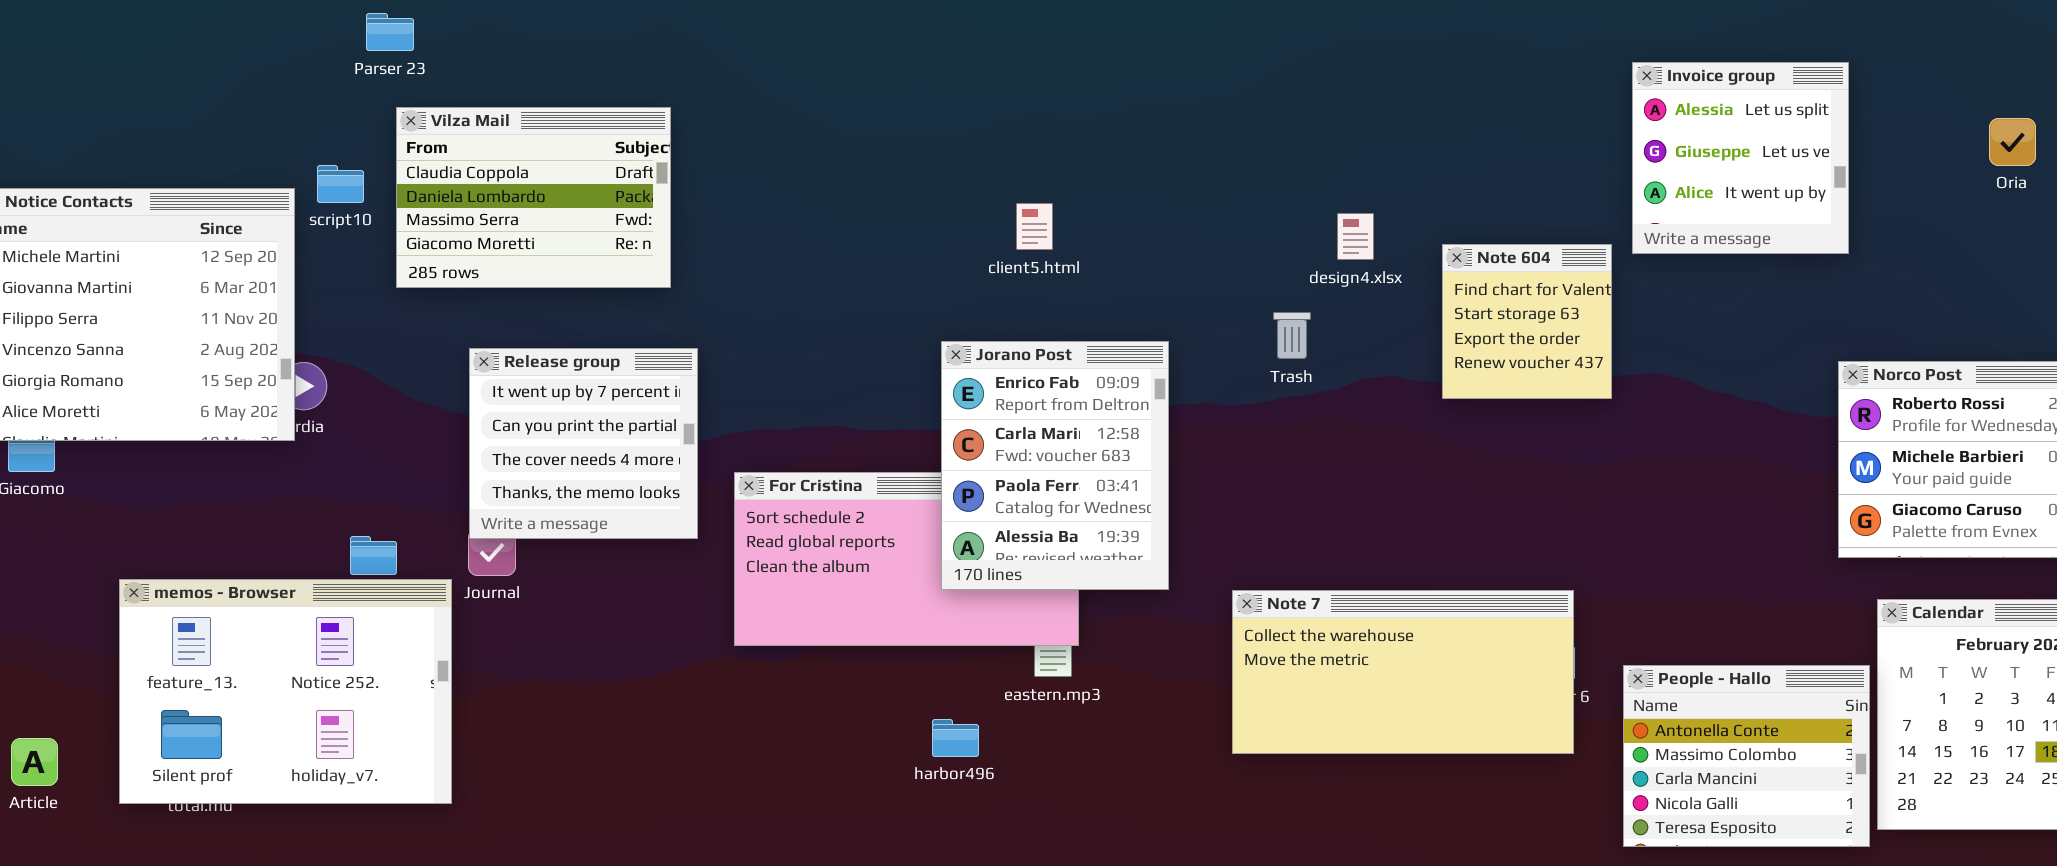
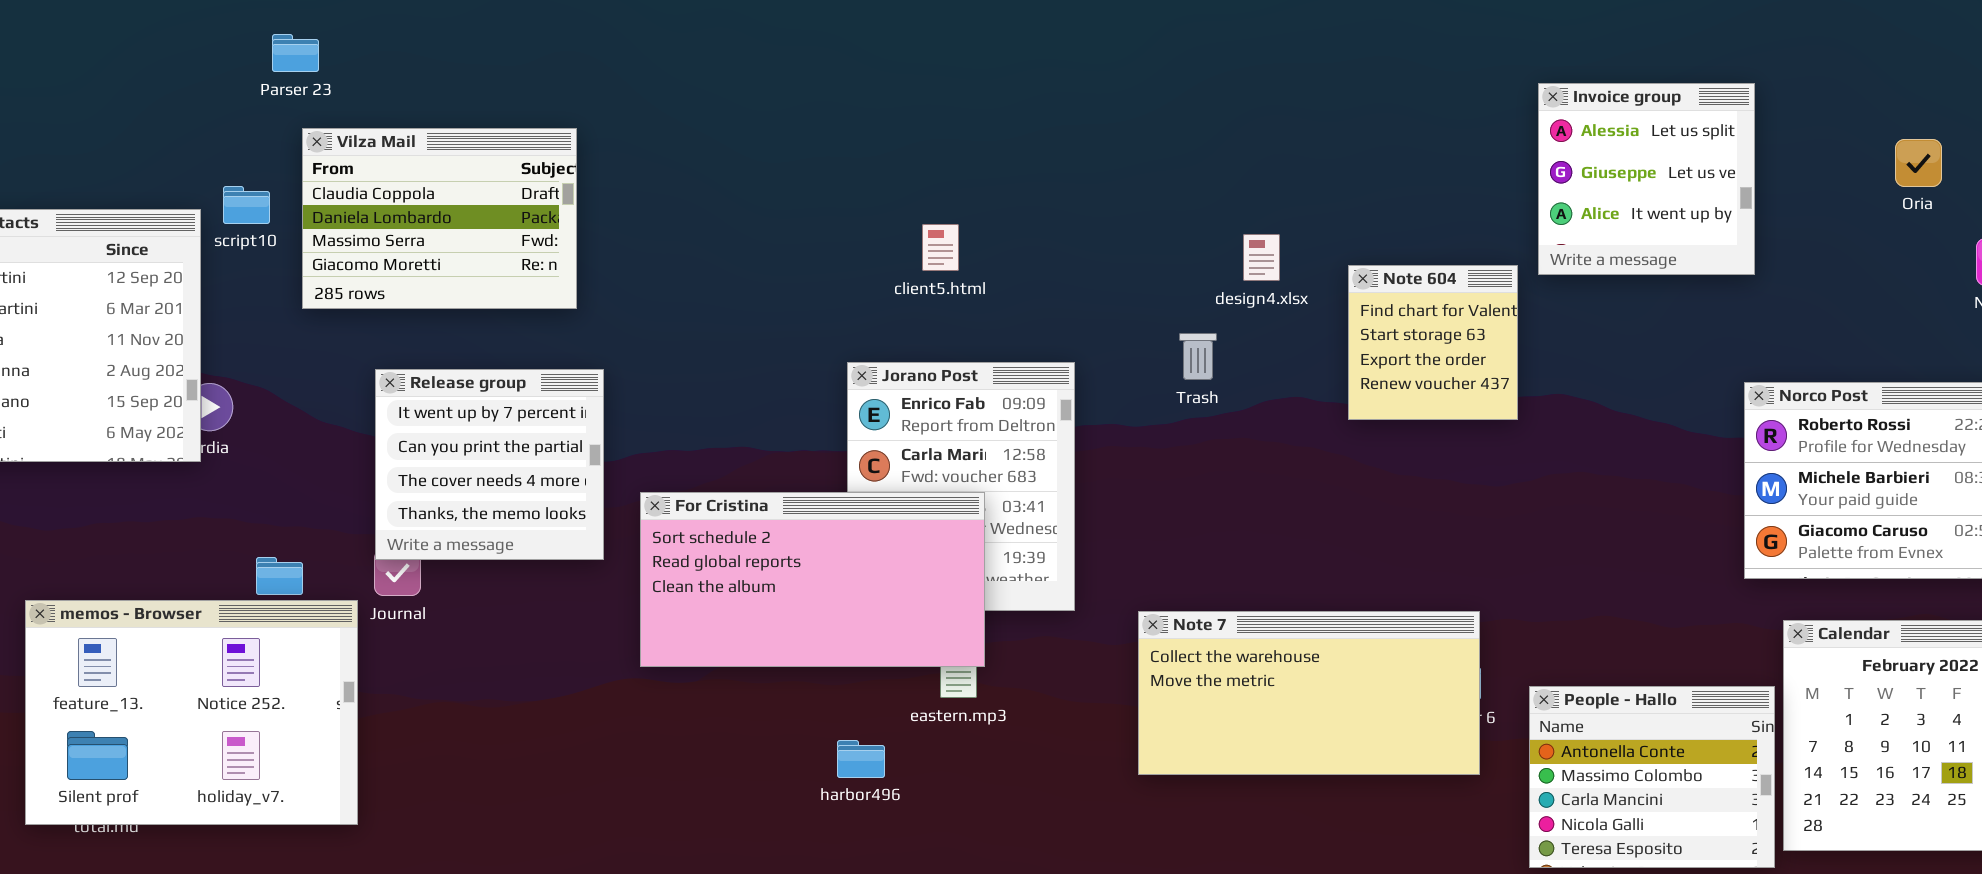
For Cristina: [734,472,1079,646] -> [640,492,985,667], raised

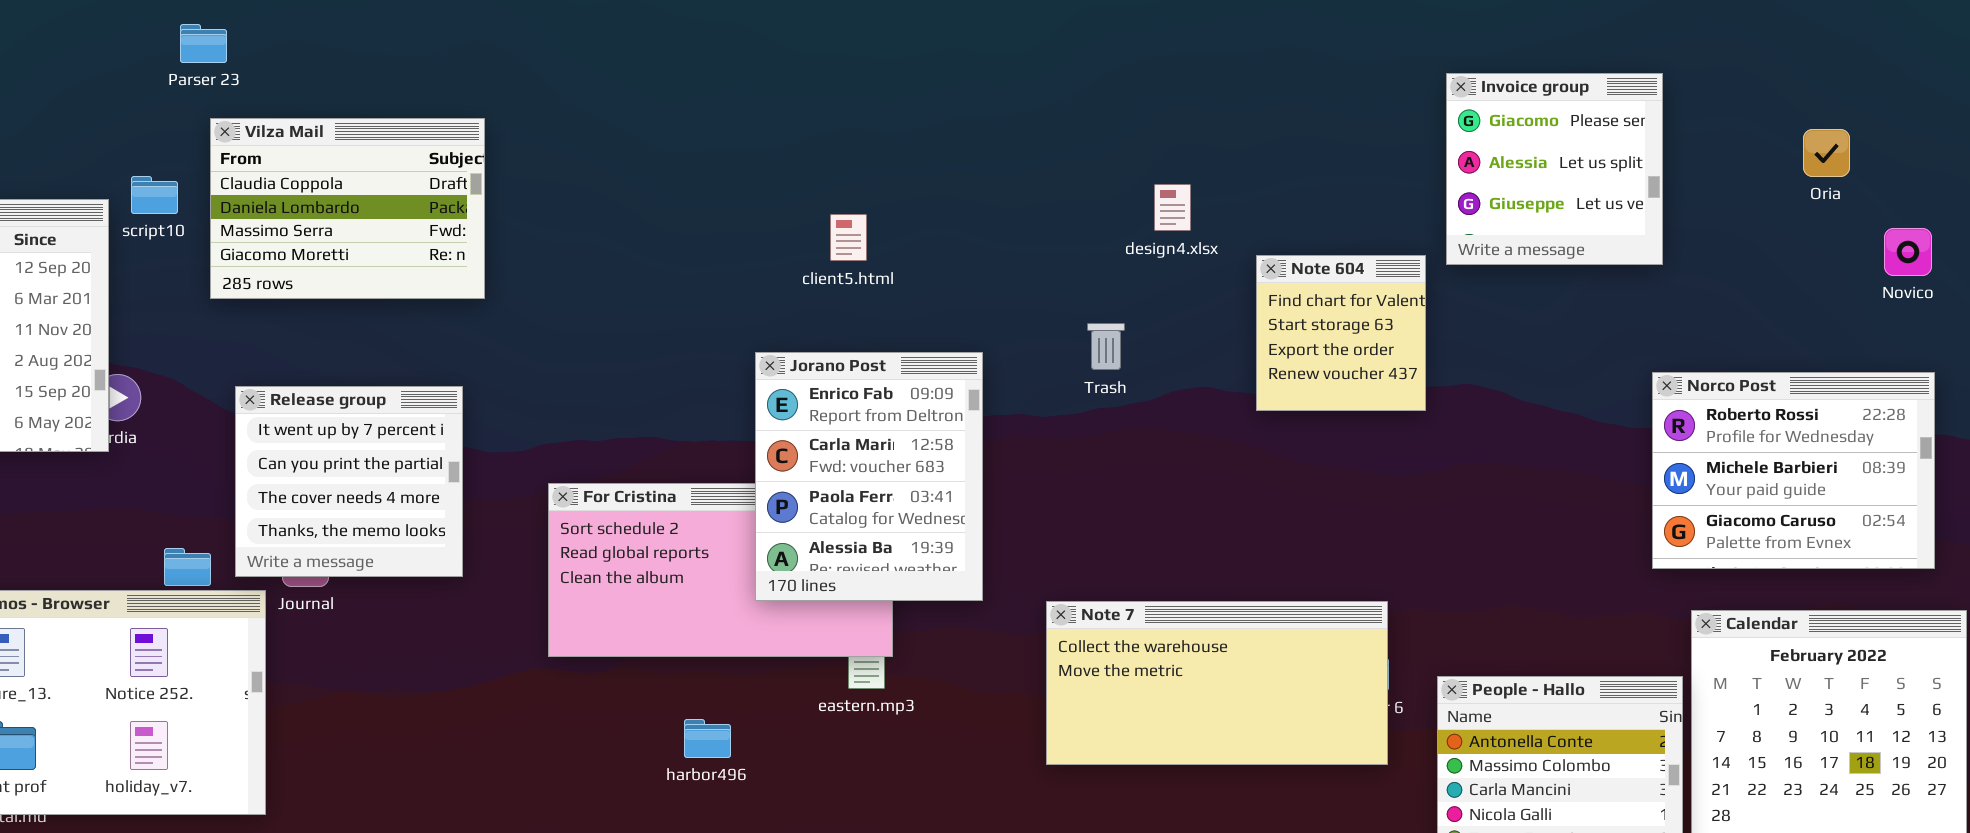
Invoice group: [1538,83,1755,275] -> [1446,73,1663,265], scrolled up 1 row
design4.xlsx: [1243,234,1280,281] -> [1154,184,1191,231], moved
Jorano Post: [847,362,1075,611] -> [755,352,983,601], raised
Release group: [375,369,604,560] -> [235,386,463,577], moved
harbor496: [837,740,885,778] -> [684,719,731,758], moved

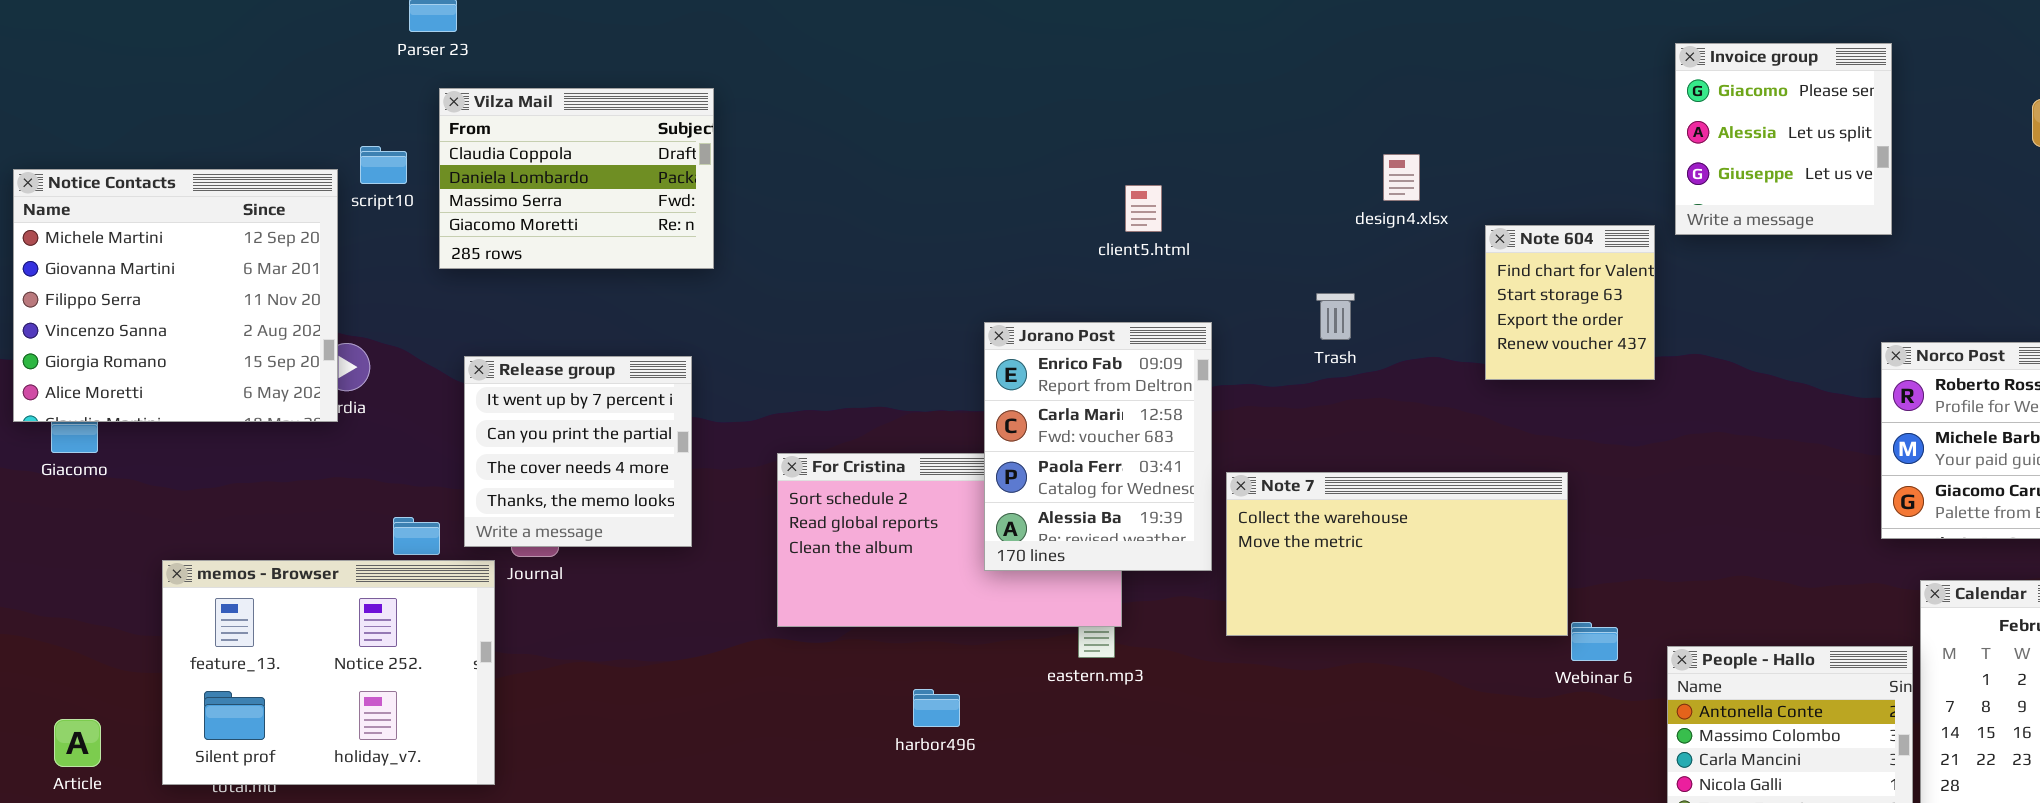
client5.html: [830,214,867,261] -> [1125,185,1162,232], moved
Note 7: [1046,601,1388,765] -> [1226,472,1568,636], moved

